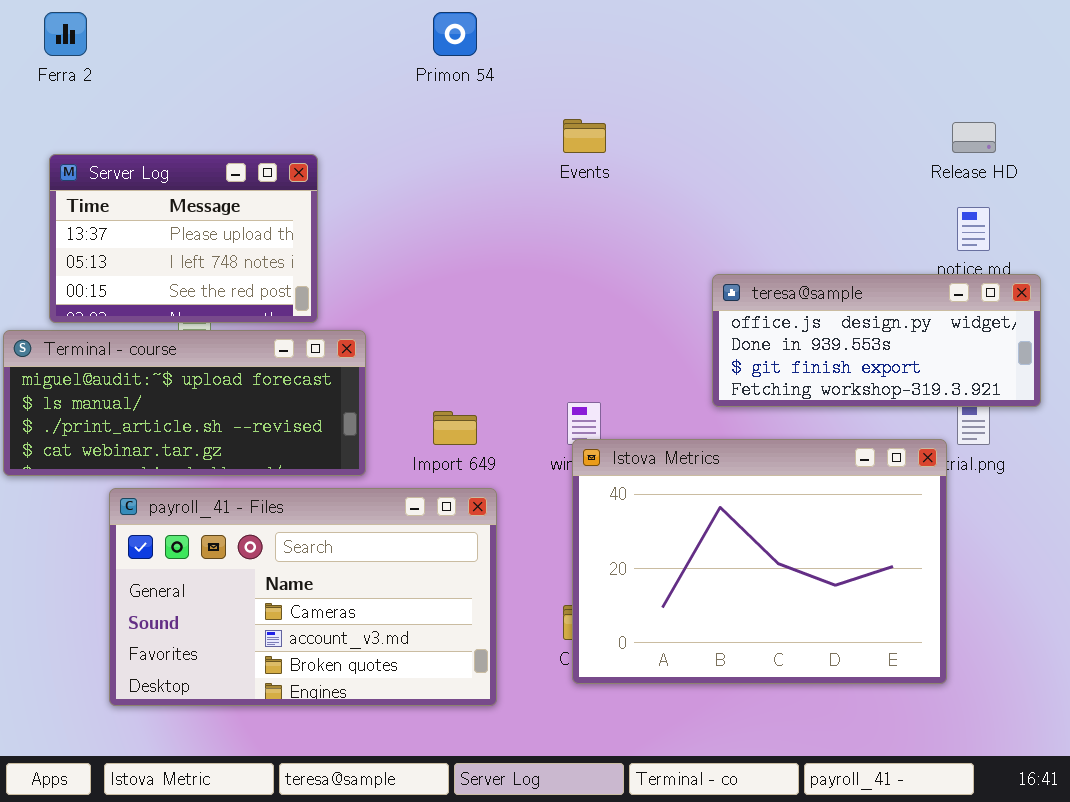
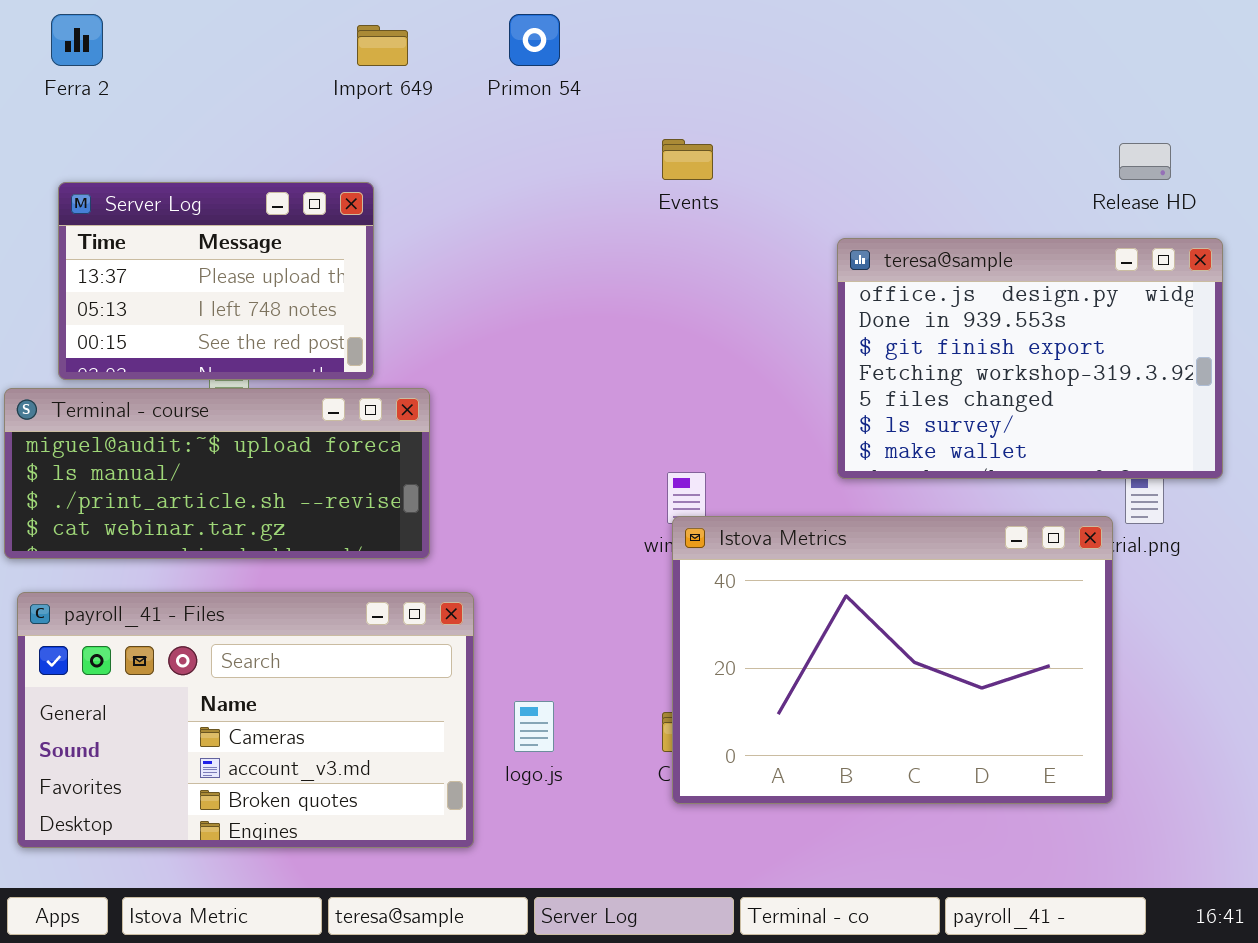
teresa@sample: [712,274,1041,407] -> [837,238,1223,479], resized
Import 649: [433,411,477,445] -> [357,25,408,66], moved
payroll_41 - Files: [109,488,497,706] -> [17,592,474,848], moved

